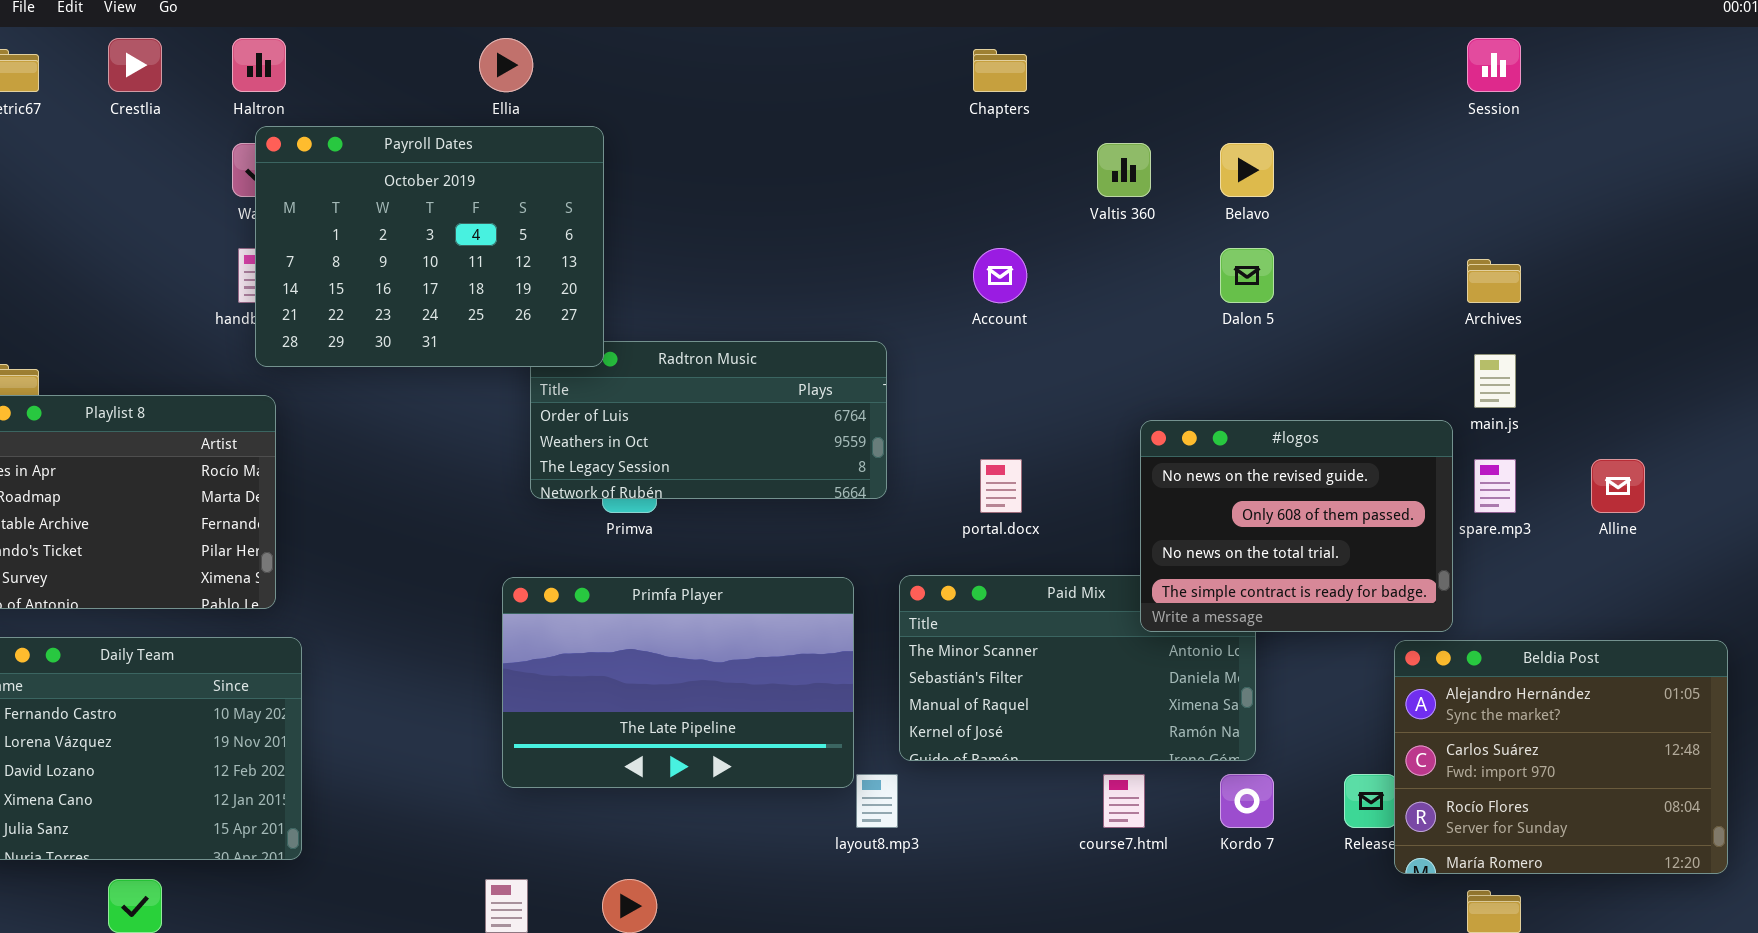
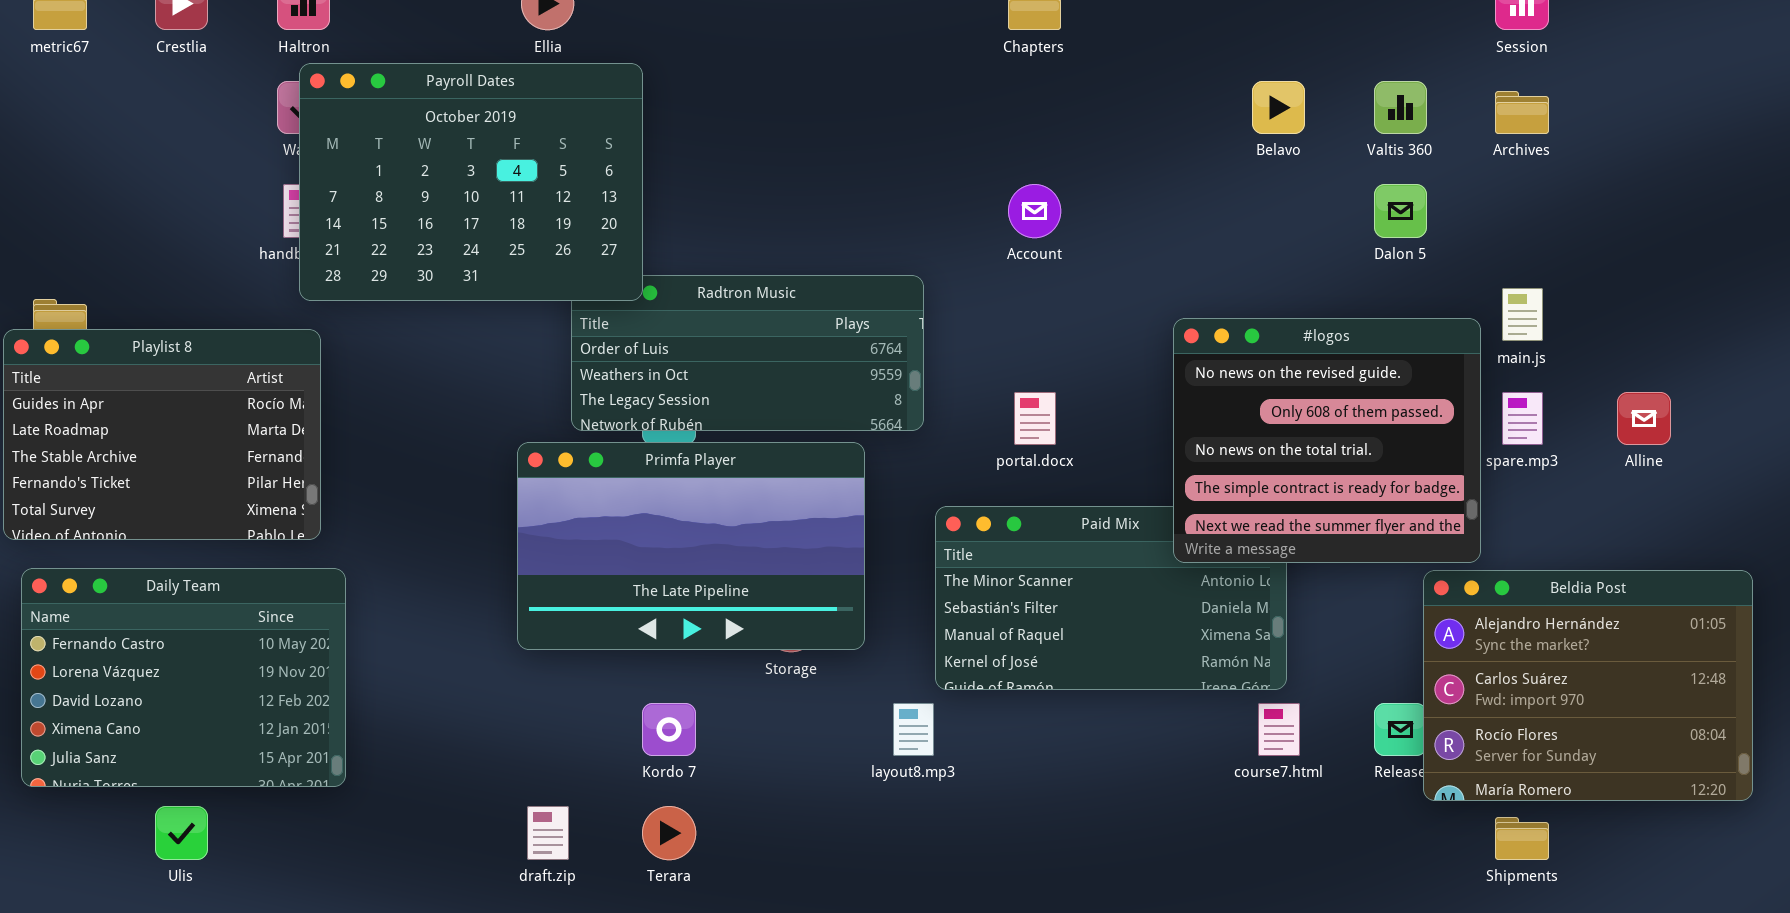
Valtis 360: [1097,143,1151,197] -> [1374,81,1427,134], moved
Dalon 5: [1220,248,1274,303] -> [1374,184,1427,238], moved
Archives: [1467,259,1521,303] -> [1495,91,1549,134], moved
#logos: [1140,420,1453,632] -> [1173,318,1481,563], resized
Primfa Player: [502,577,854,788] -> [517,442,865,650], moved
course7.html: [1103,774,1145,828] -> [1258,703,1300,756], moved
Kordo 7: [1220,774,1274,828] -> [642,703,696,756], moved

